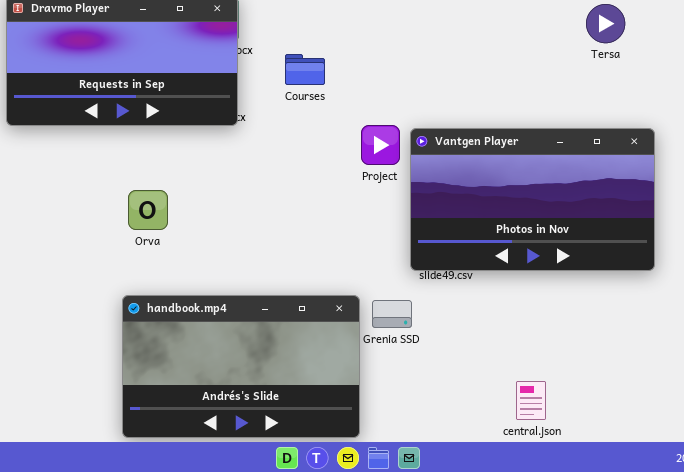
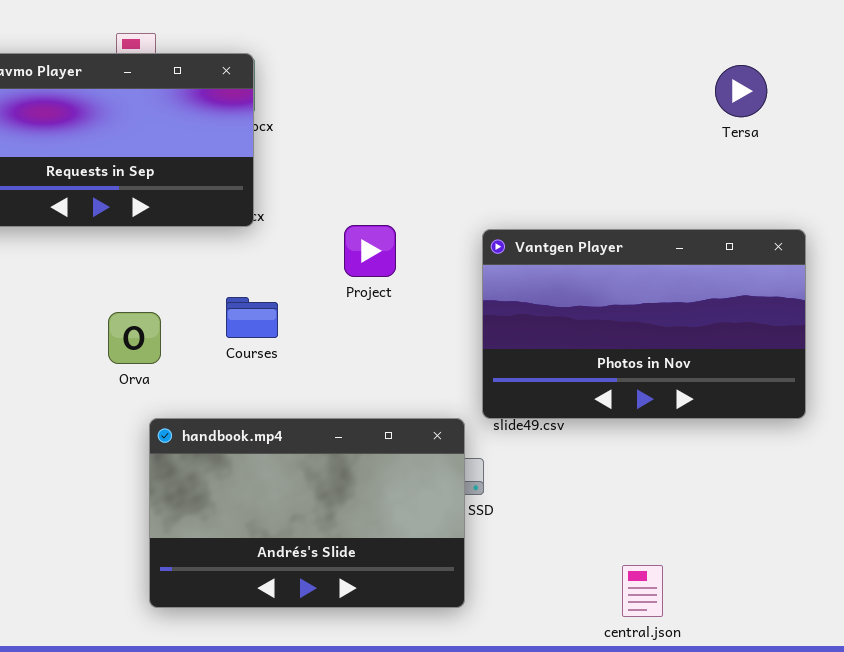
Courses: [285,54,325,85] -> [226,297,278,338], moved
Project: [361,125,400,165] -> [344,225,396,277], moved
handbook.mp4: [122,295,360,438] -> [149,418,465,608], moved

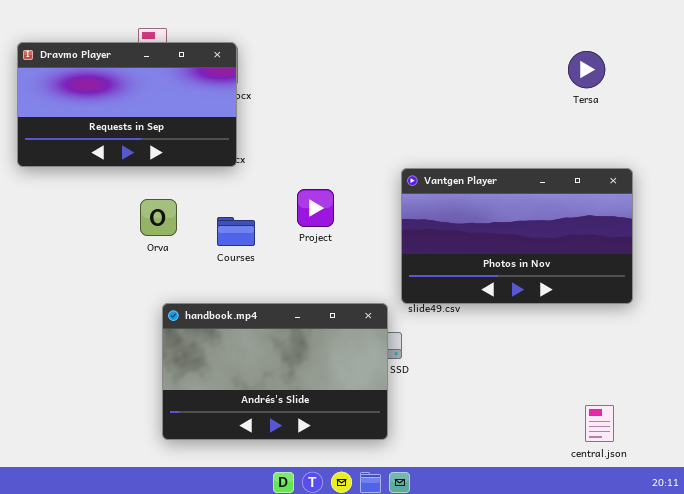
Project: [344,225,396,277] -> [297,189,334,227], moved
Orva: [108,312,161,364] -> [140,199,177,236], moved
central.json: [622,565,663,617] -> [585,405,614,442], moved

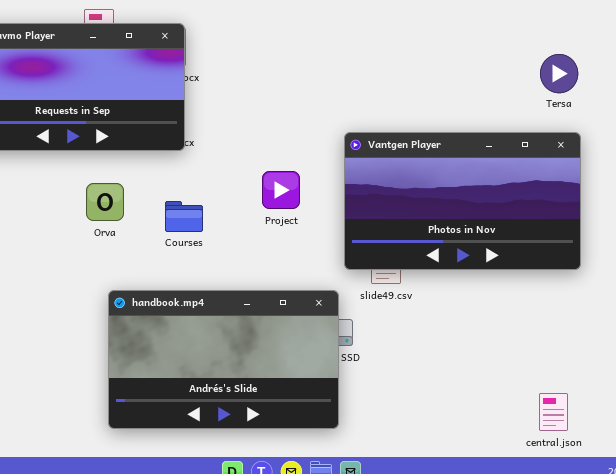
Tersa: [568,51,605,88] -> [540,54,578,93], moved
Vantgen Player: [401,168,633,304] -> [344,132,581,270], moved
Project: [297,189,334,227] -> [262,171,300,209], moved

